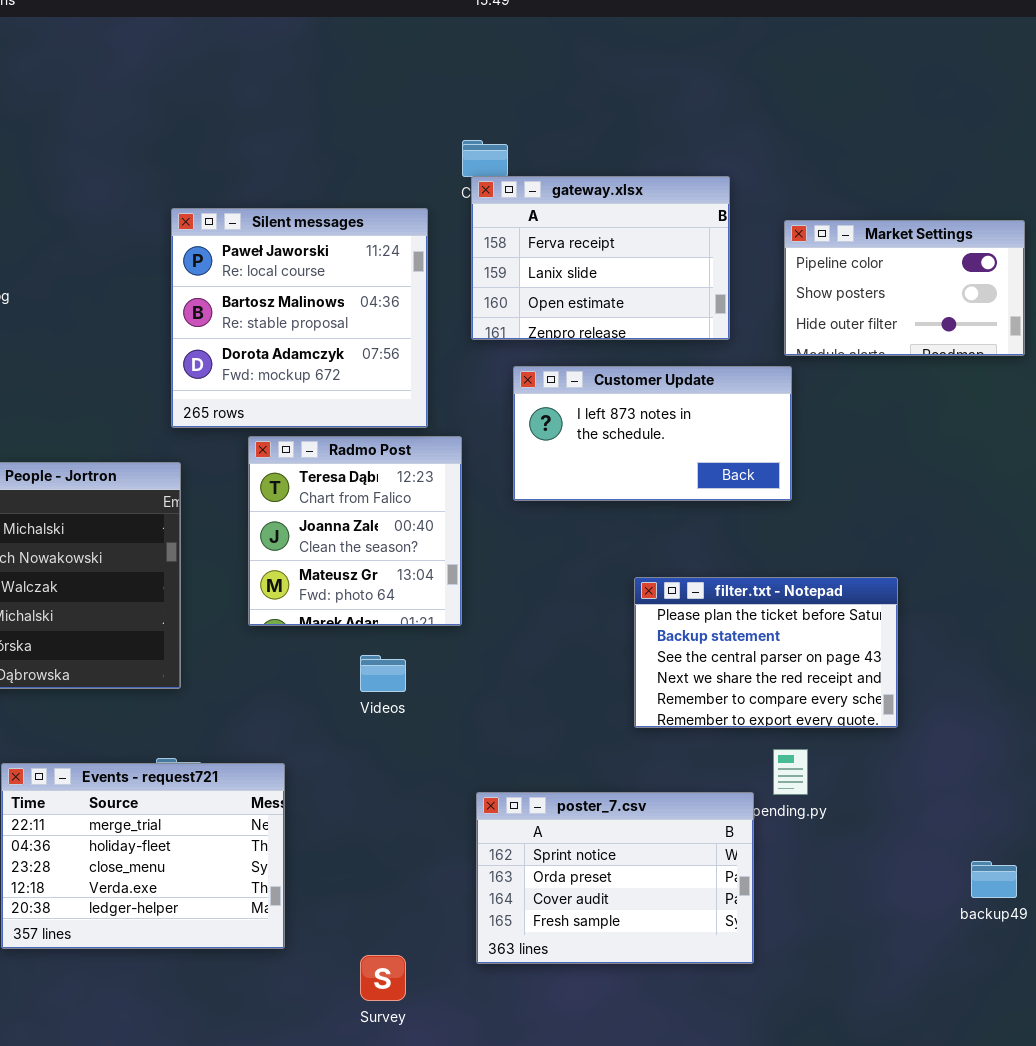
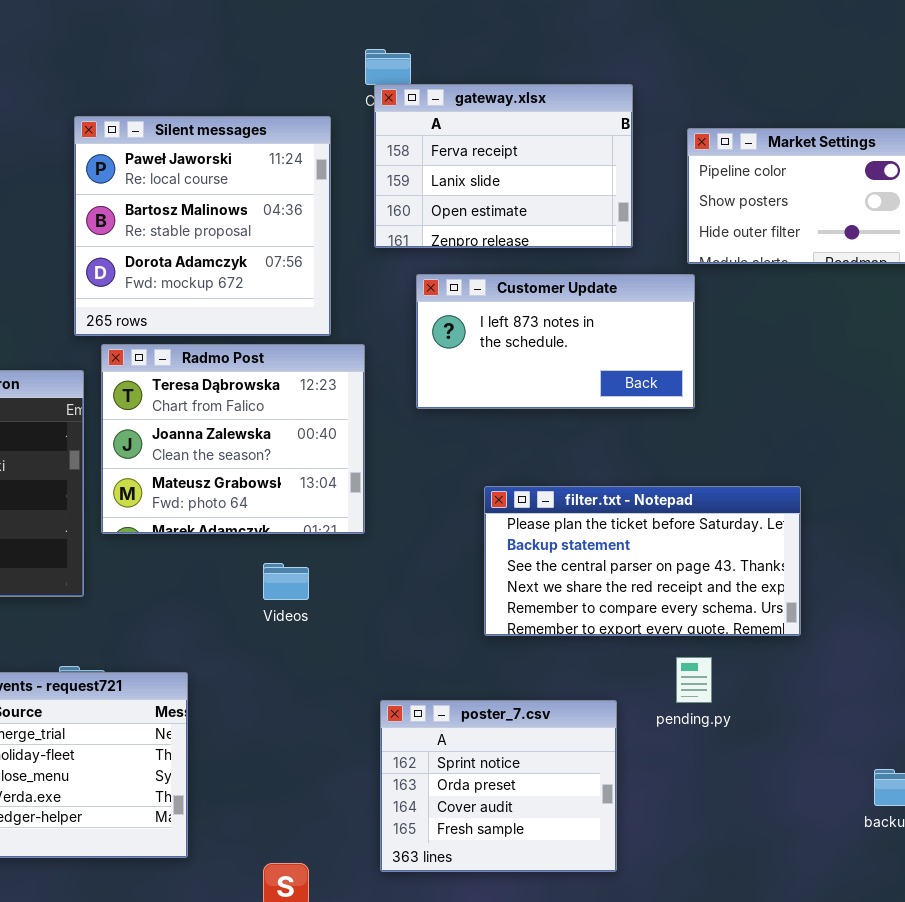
Radmo Post: [248,436,462,626] -> [101,344,365,534], resized
filter.txt - Notepad: [634,577,898,728] -> [484,486,801,636], resized
poster_7.csv: [476,792,754,964] -> [380,700,617,872], resized

